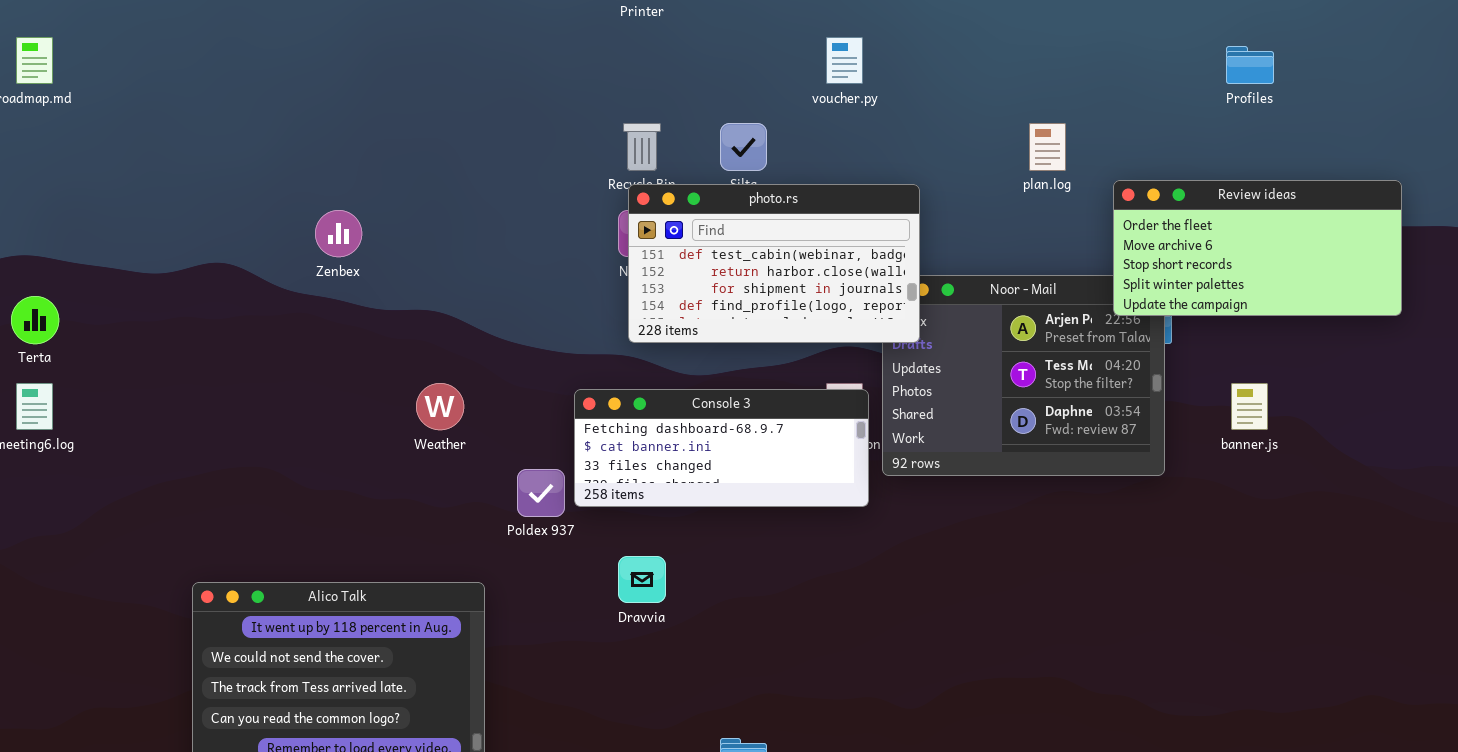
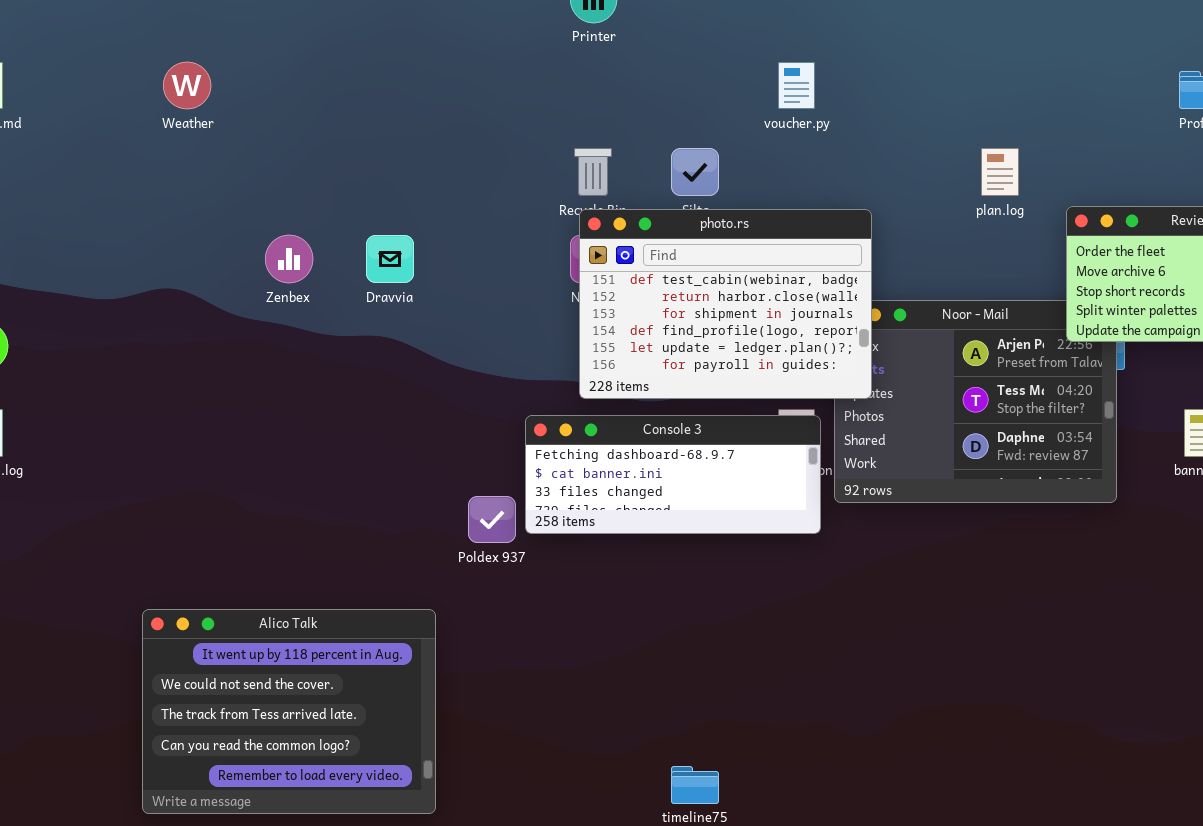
photo.rs: [628,184,920,343] -> [579,209,872,399], resized
Weather: [416,383,464,430] -> [163,62,211,109], moved
Dravvia: [618,556,666,603] -> [366,235,414,283], moved

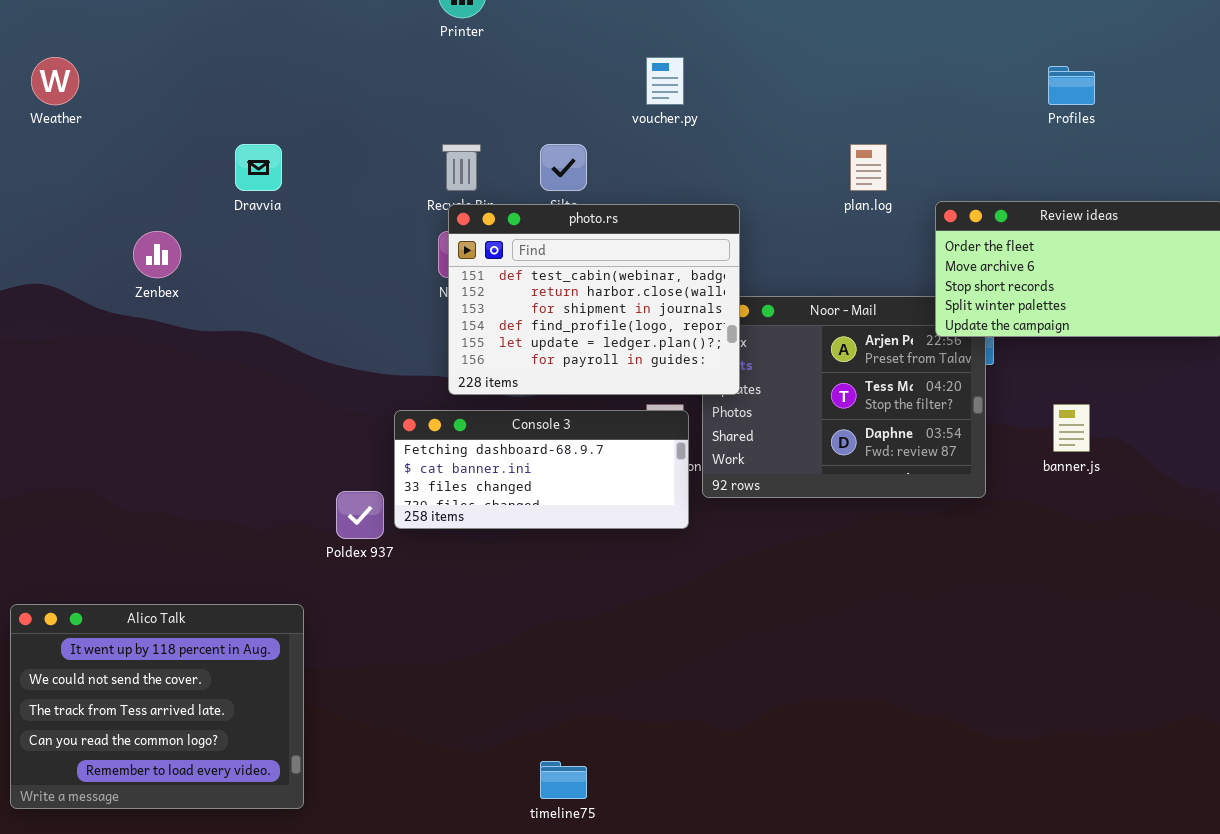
Dravvia: [366,235,414,283] -> [235,144,282,191], moved

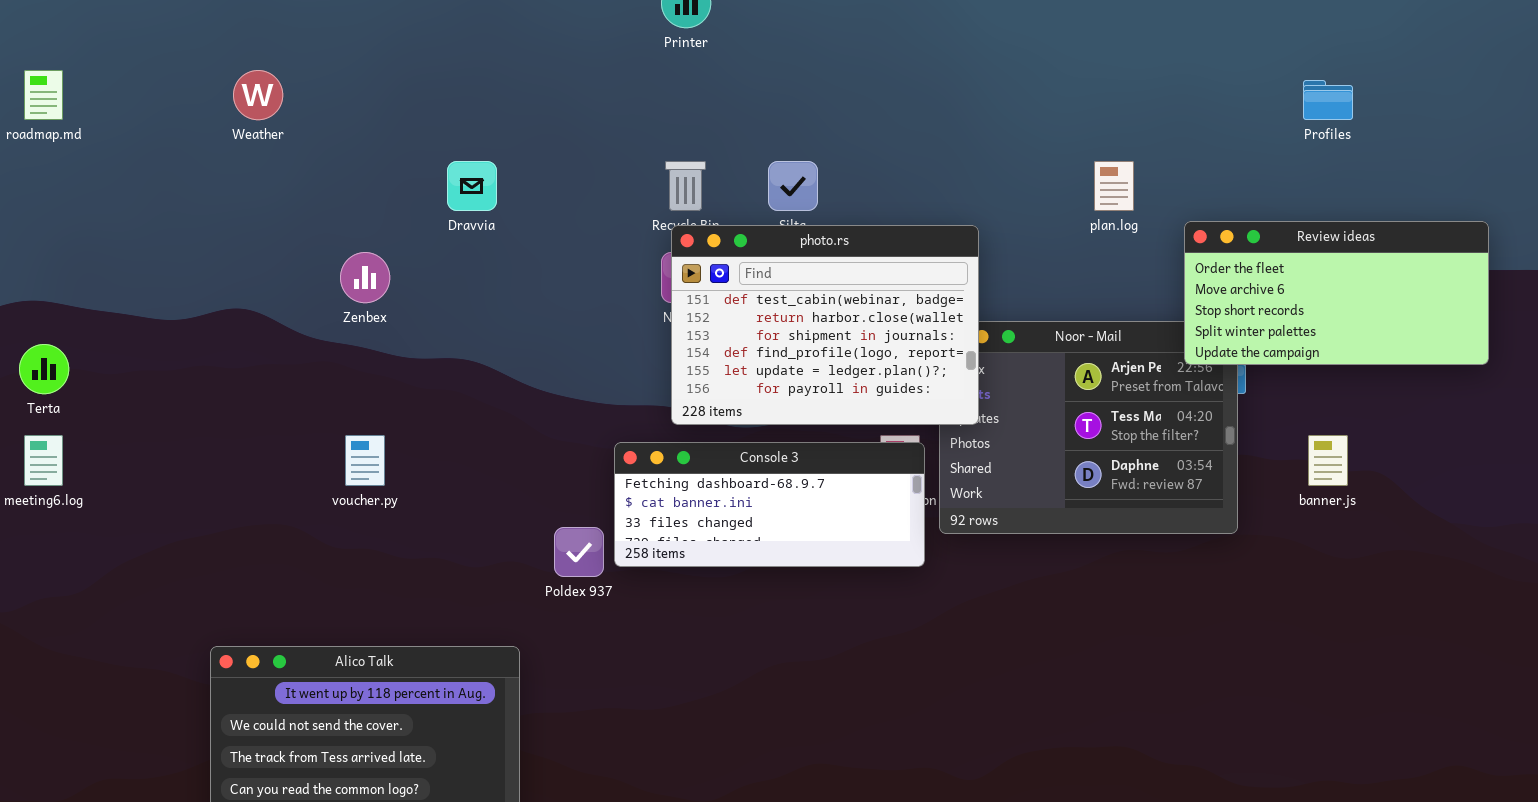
voucher.py: [646,57,684,105] -> [345,435,385,486], moved

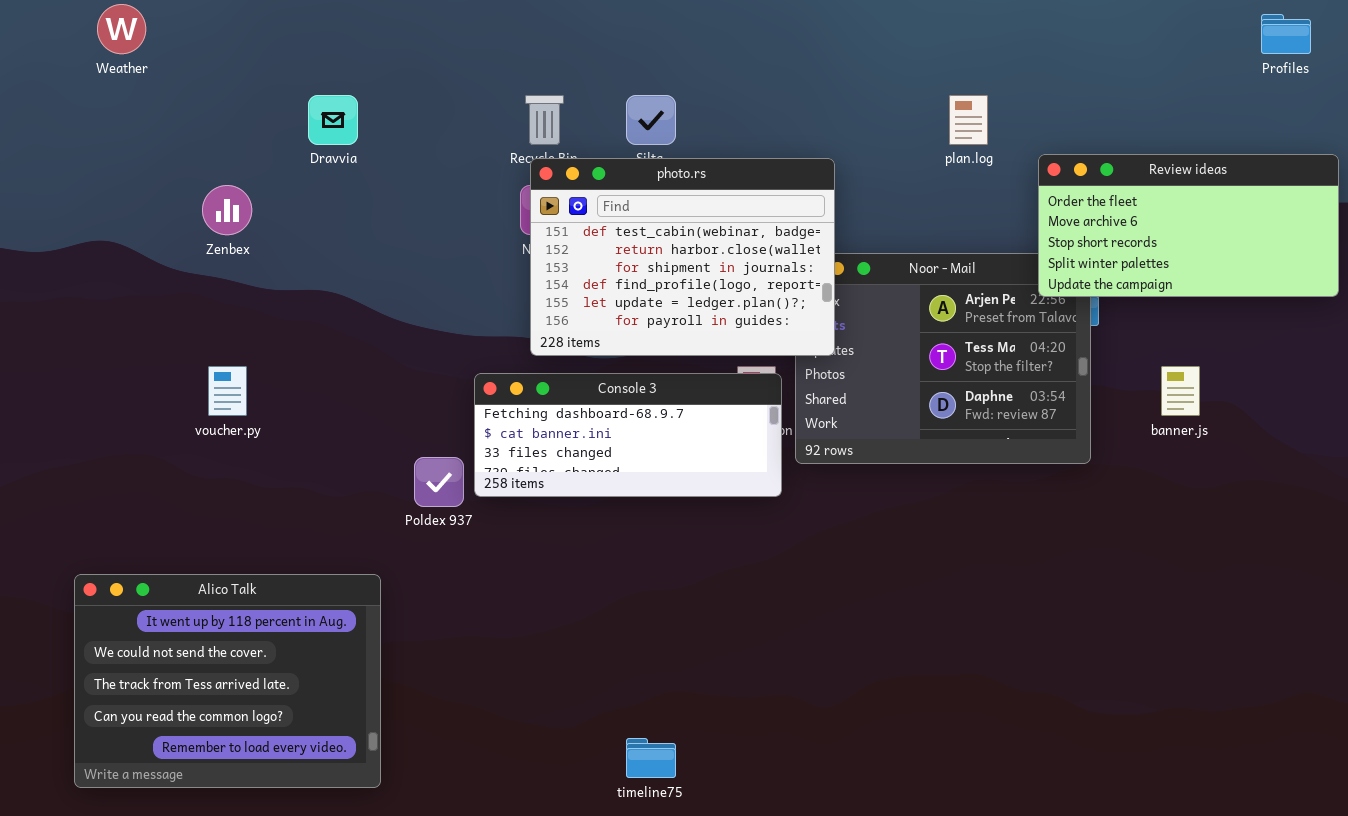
Profiles: [1303,80,1353,120] -> [1261,14,1311,54], moved

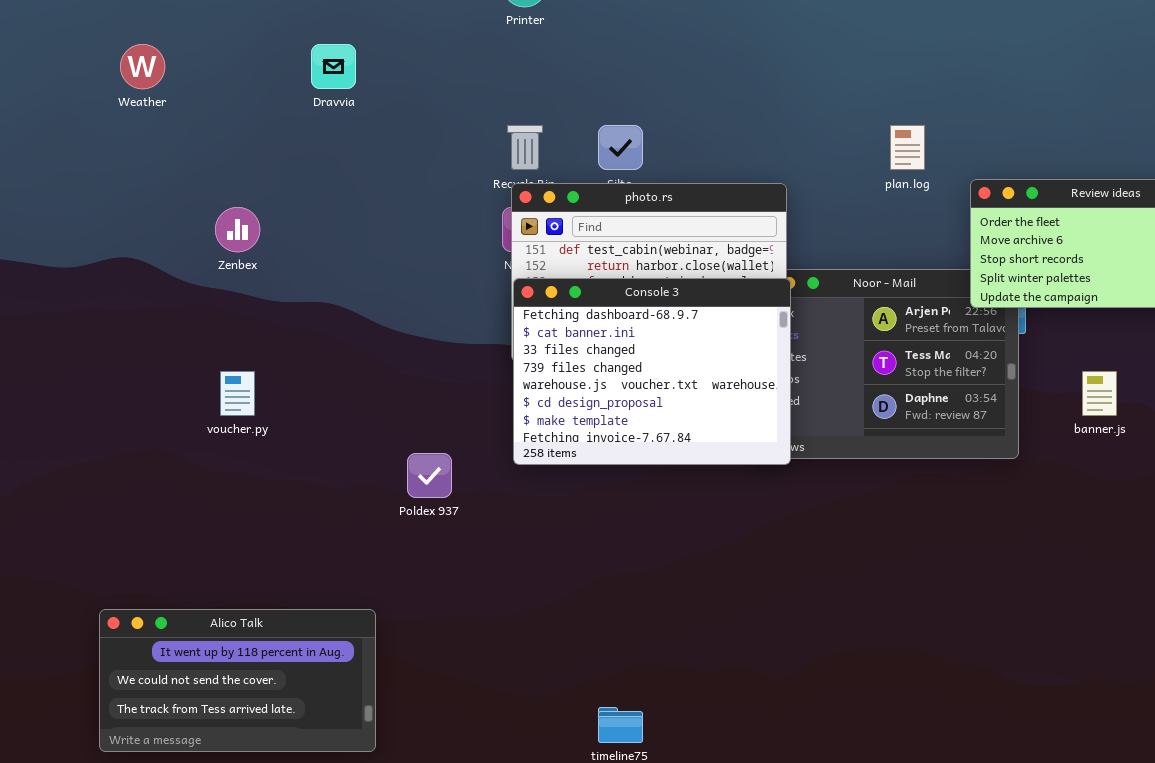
Dravvia: [308,95,358,145] -> [311,44,356,89], moved
Console 3: [474,373,782,497] -> [513,278,791,465], moved, resized
Alico Talk: [74,574,381,788] -> [99,609,376,752], resized

